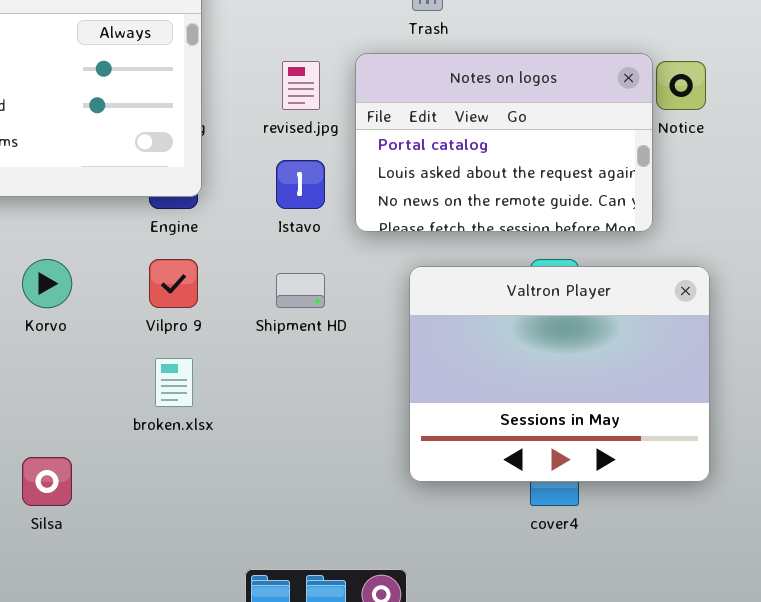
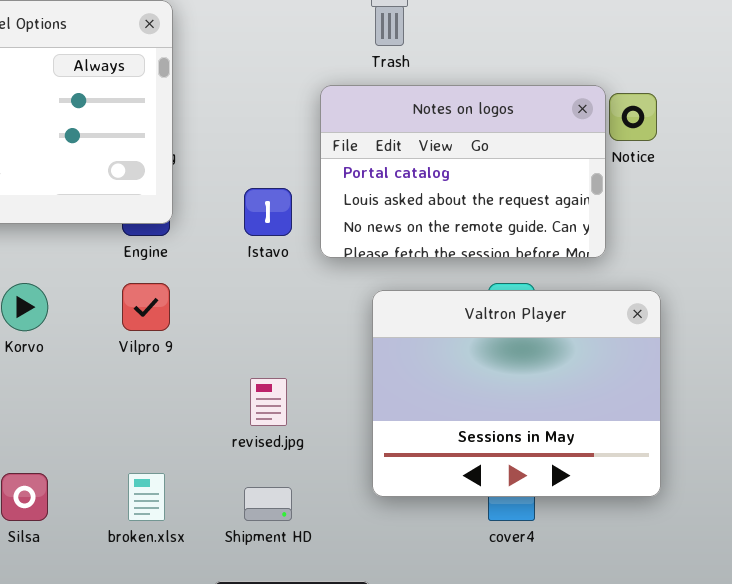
revised.jpg: [282,61,320,110] -> [250,378,287,426], moved
Shipment HD: [276,273,325,308] -> [244,487,292,521], moved
broken.xlsx: [155,358,193,407] -> [128,473,165,521], moved

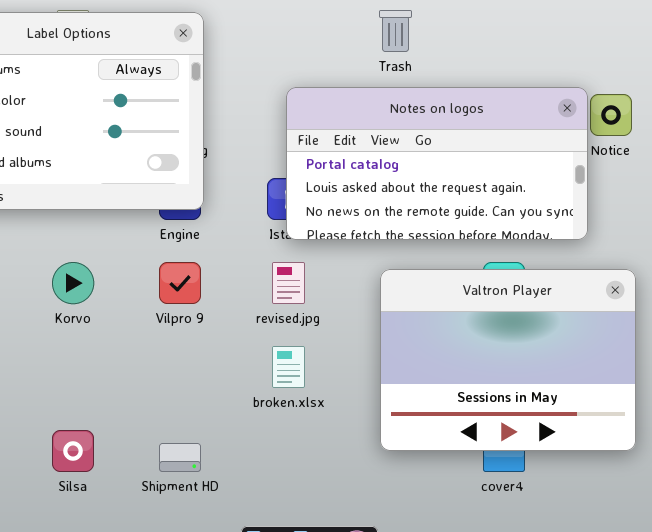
Notes on logos: [320,85,606,258] -> [286,87,588,240], resized
revised.jpg: [250,378,287,426] -> [272,262,305,304], moved
broken.xlsx: [128,473,165,521] -> [272,346,305,388], moved
Shipment HD: [244,487,292,521] -> [159,443,201,472], moved

